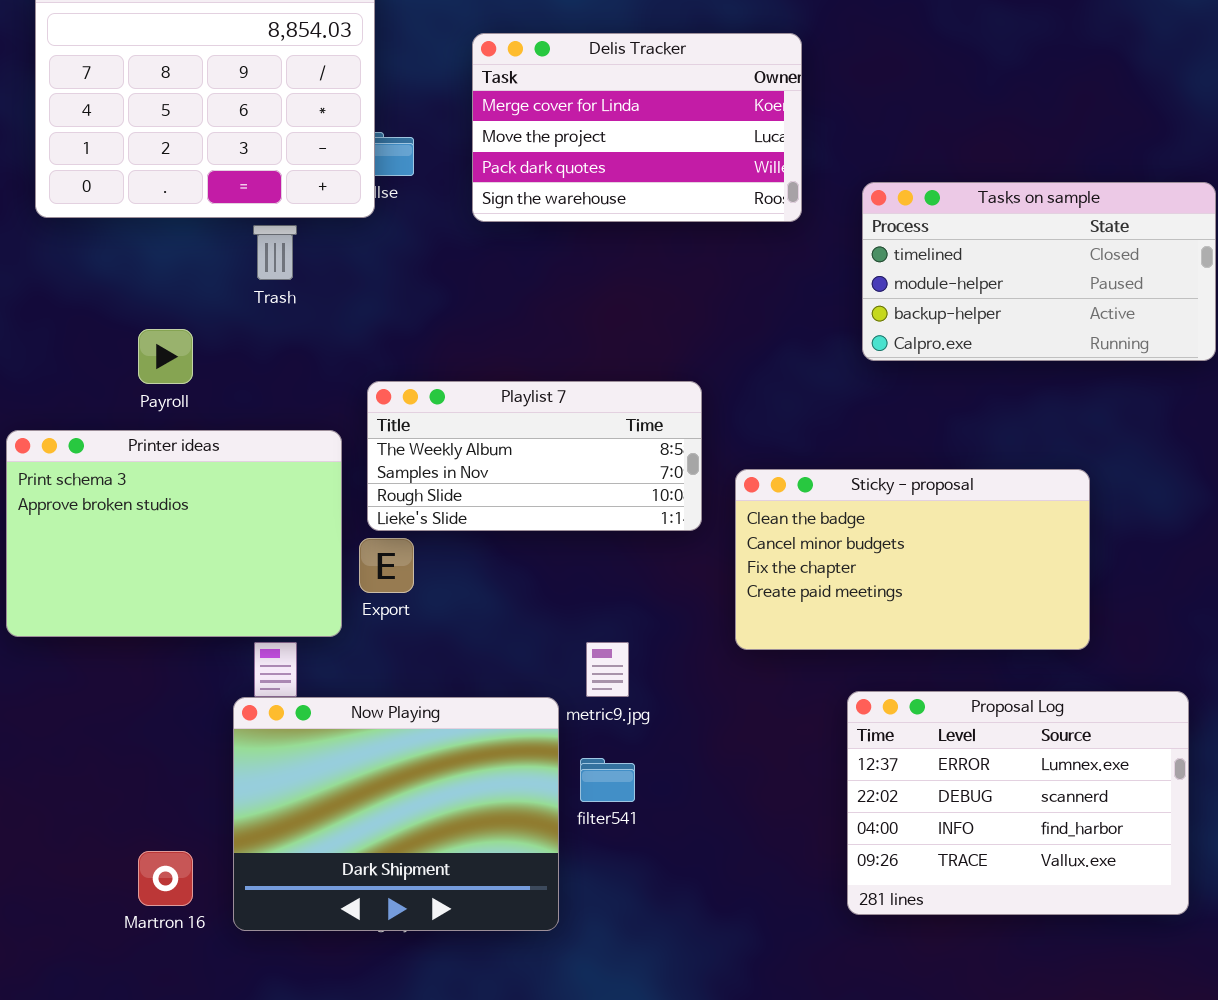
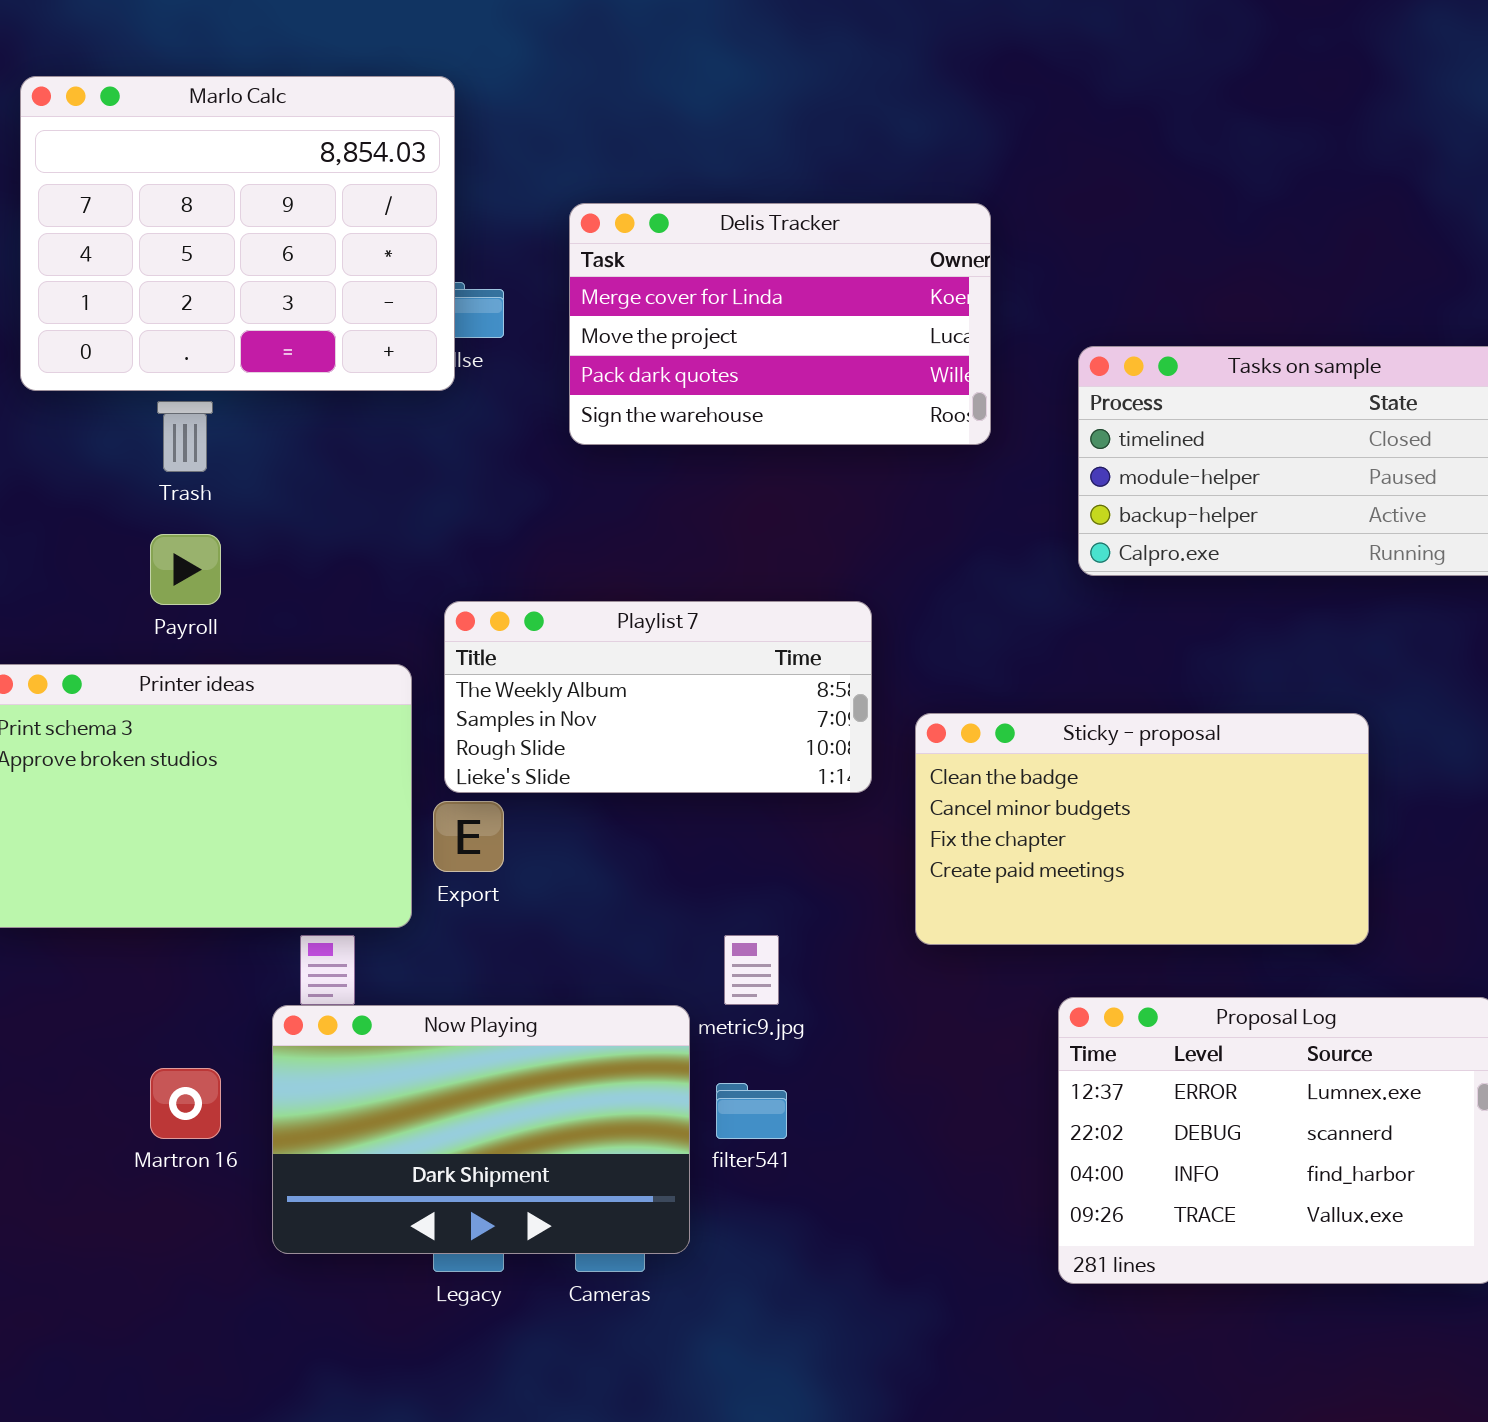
Delis Tracker: [472,33,802,222] -> [569,203,991,445], moved
Trash: [253,225,297,280] -> [157,401,213,472], moved
Now Playing: [233,697,559,931] -> [272,1005,690,1254], resized
Martron 16: [138,851,193,906] -> [150,1068,221,1139], moved

